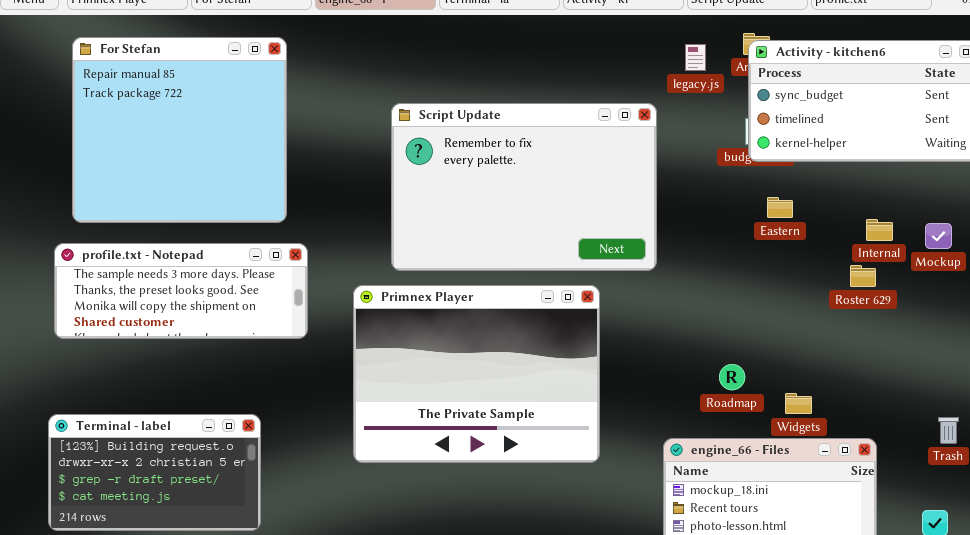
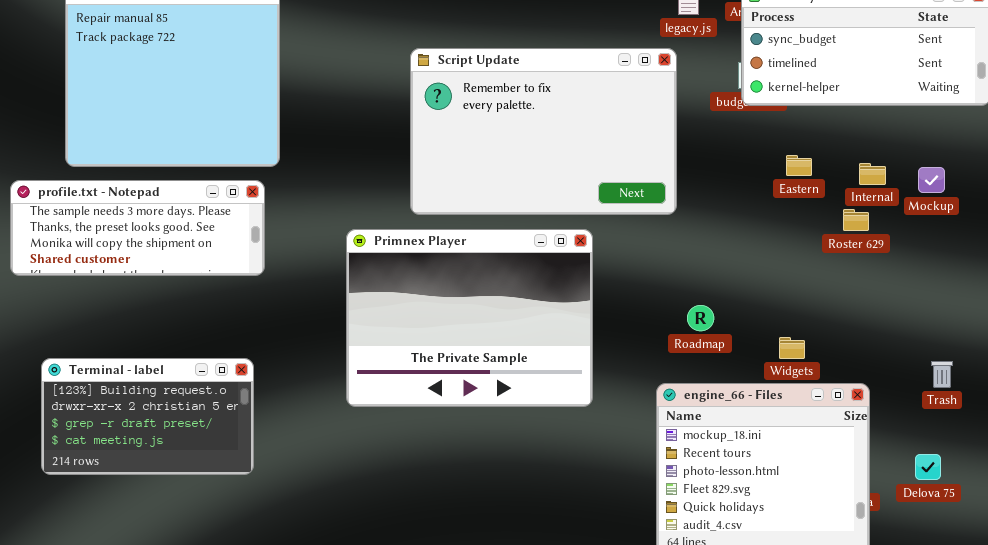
Script Update: [391,103,657,271] -> [410,48,677,215], moved
Eastern: [767,197,793,218] -> [786,155,812,176], moved
profile.txt - Notepad: [54,243,308,339] -> [10,180,265,276], moved
Roadmap: [719,364,745,390] -> [687,305,714,331], moved

